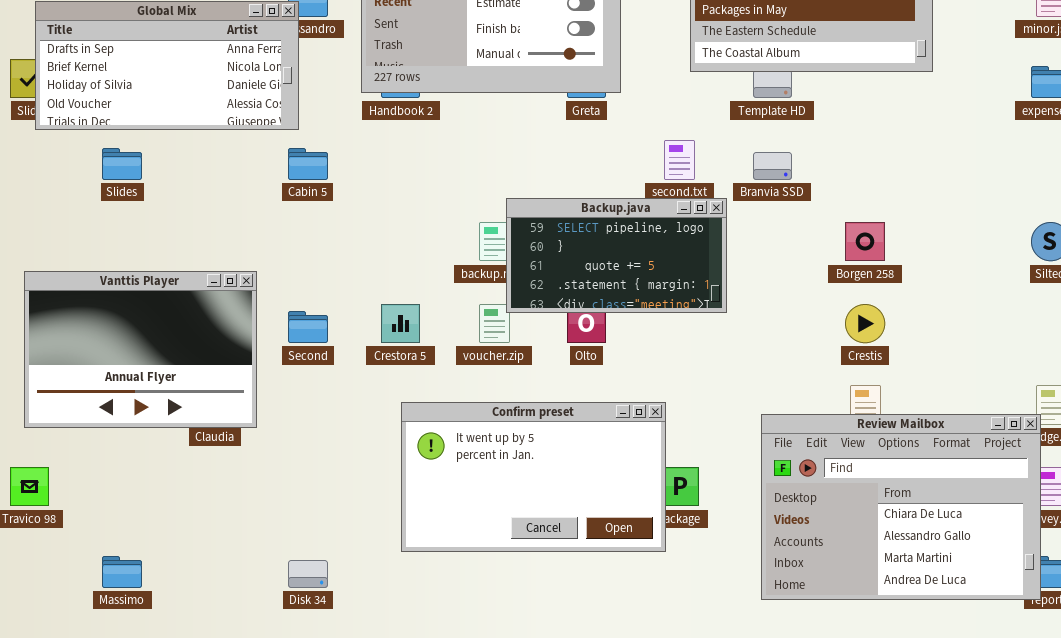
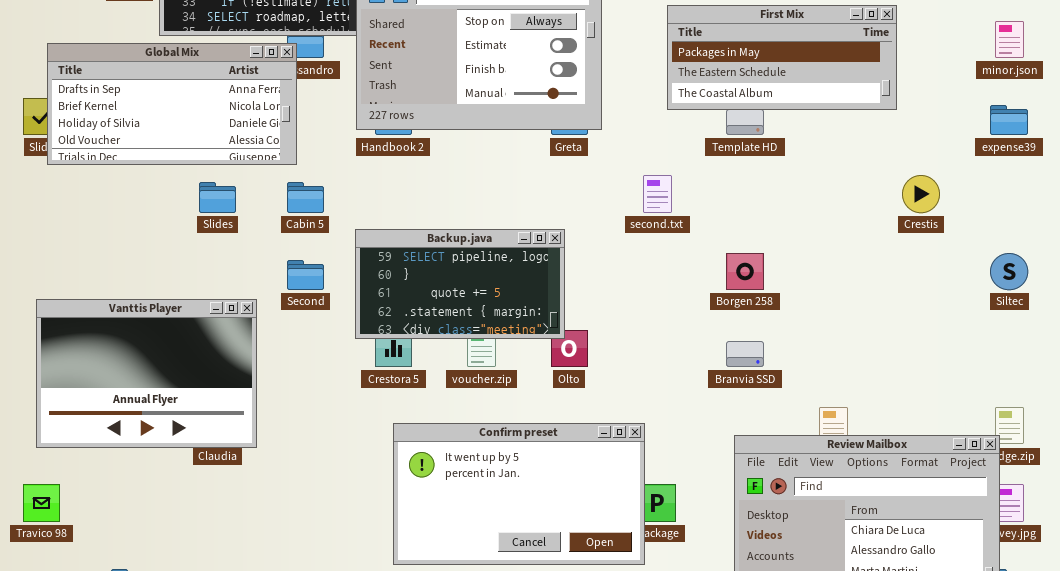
Slides: [102,148,142,180] -> [199,182,236,213], moved
Branvia SSD: [753,152,792,180] -> [726,341,764,367], moved
Backup.java: [506,198,727,313] -> [355,229,565,339], moved
Borgen 258: [845,222,885,261] -> [726,253,764,290], moved
Crestis: [845,304,885,343] -> [902,175,940,213], moved
Second: [288,311,328,343] -> [287,260,324,290], moved

